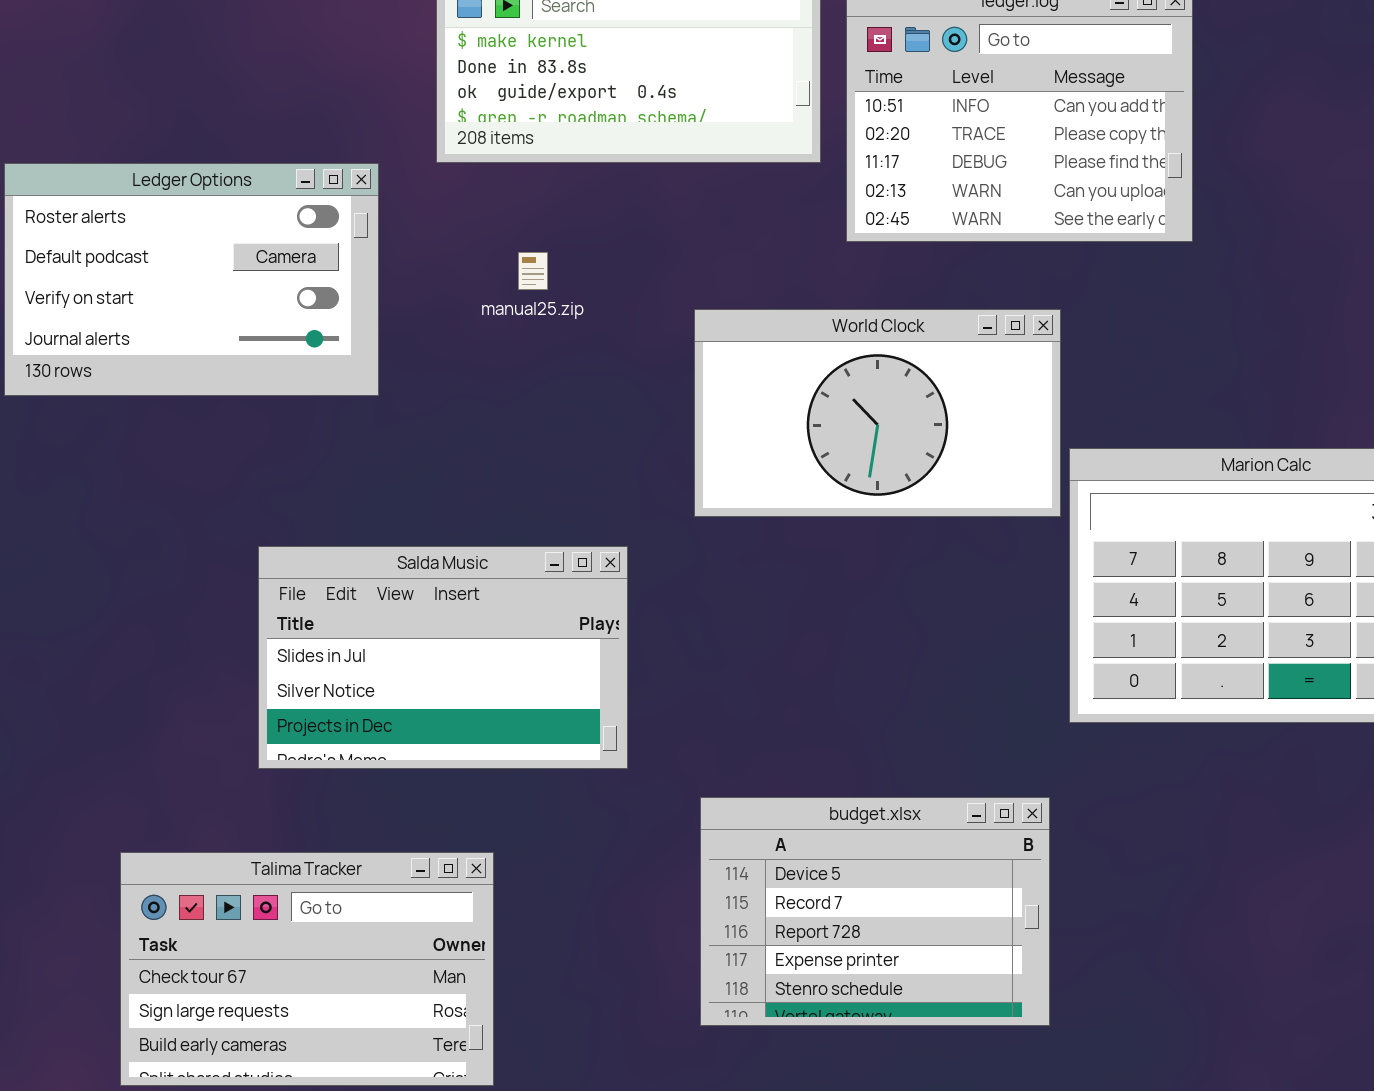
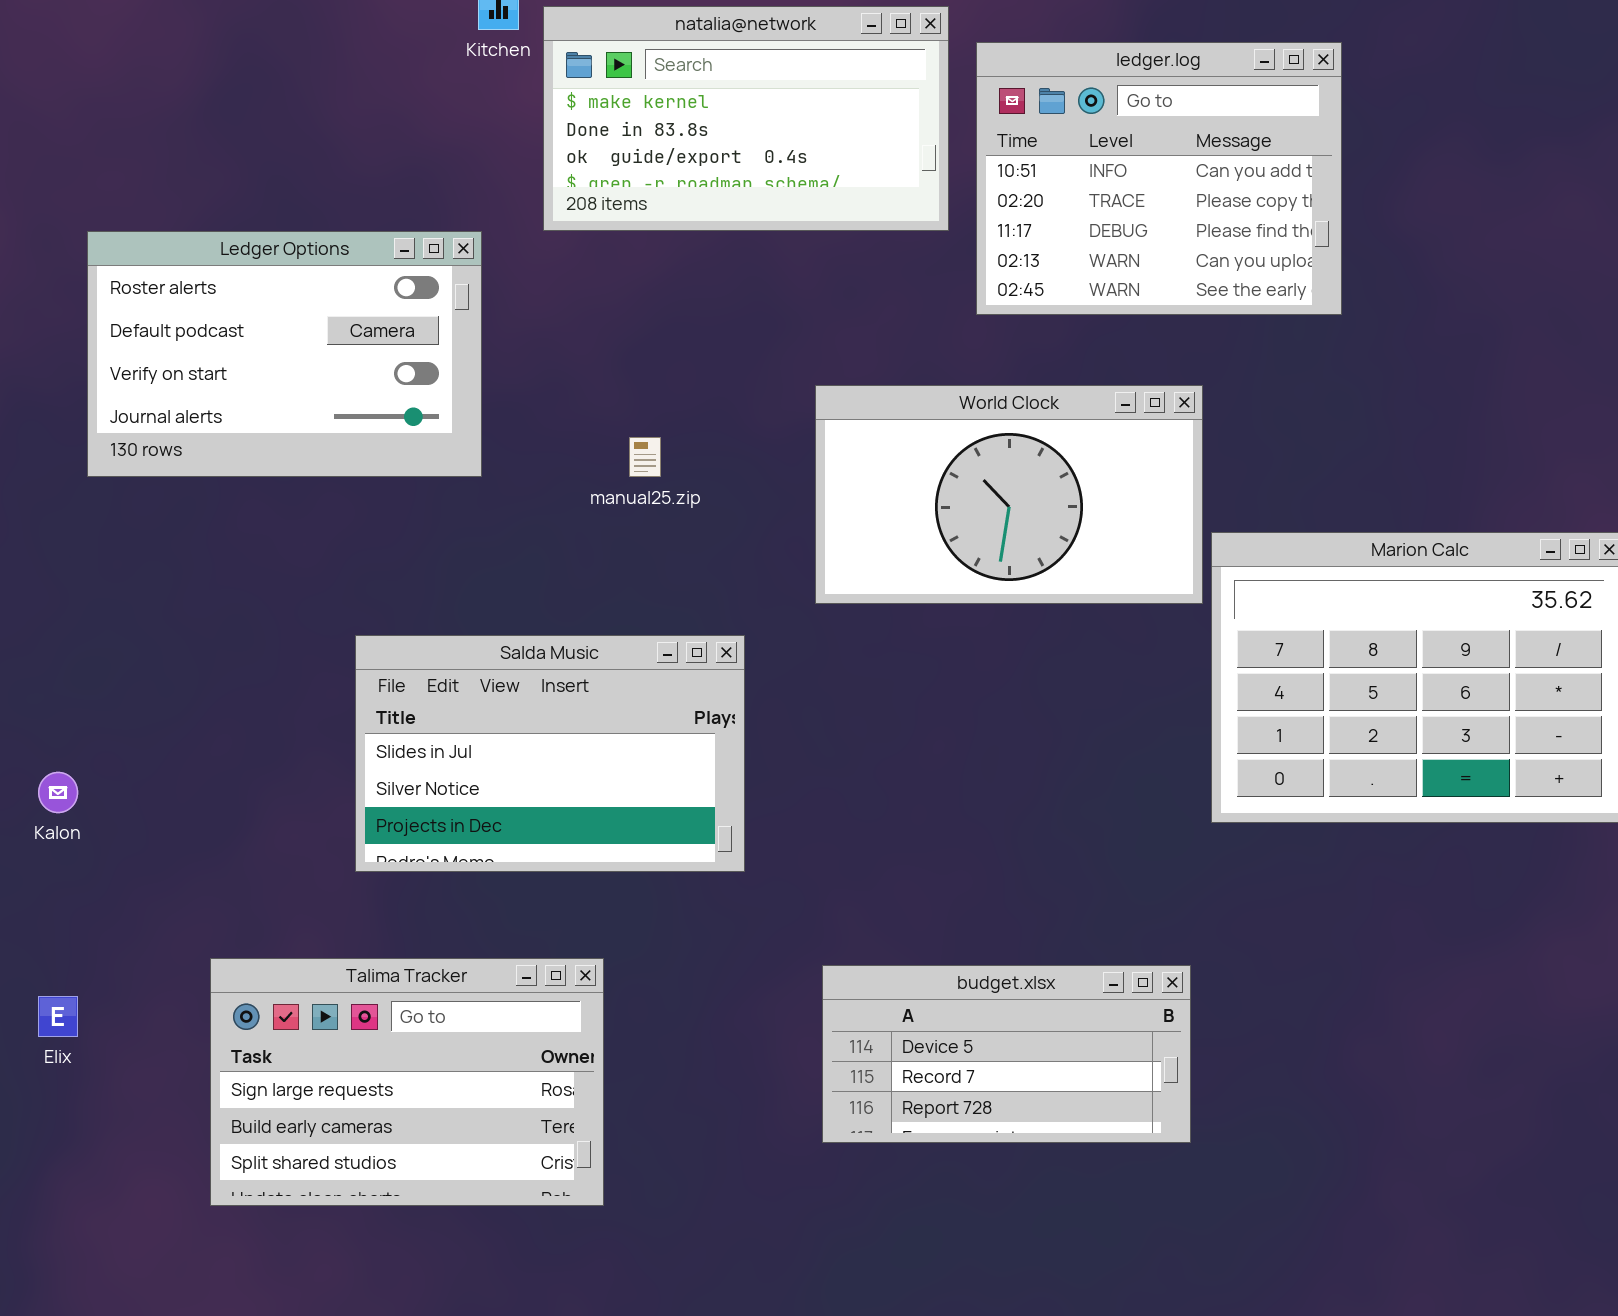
manual25.zip: [518,252,548,290] -> [629,437,661,477], moved
budget.xlsx: [700,797,1050,1026] -> [822,965,1191,1143], resized
Talima Tracker: [120,852,494,1086] -> [210,958,604,1206], scrolled down 1 row

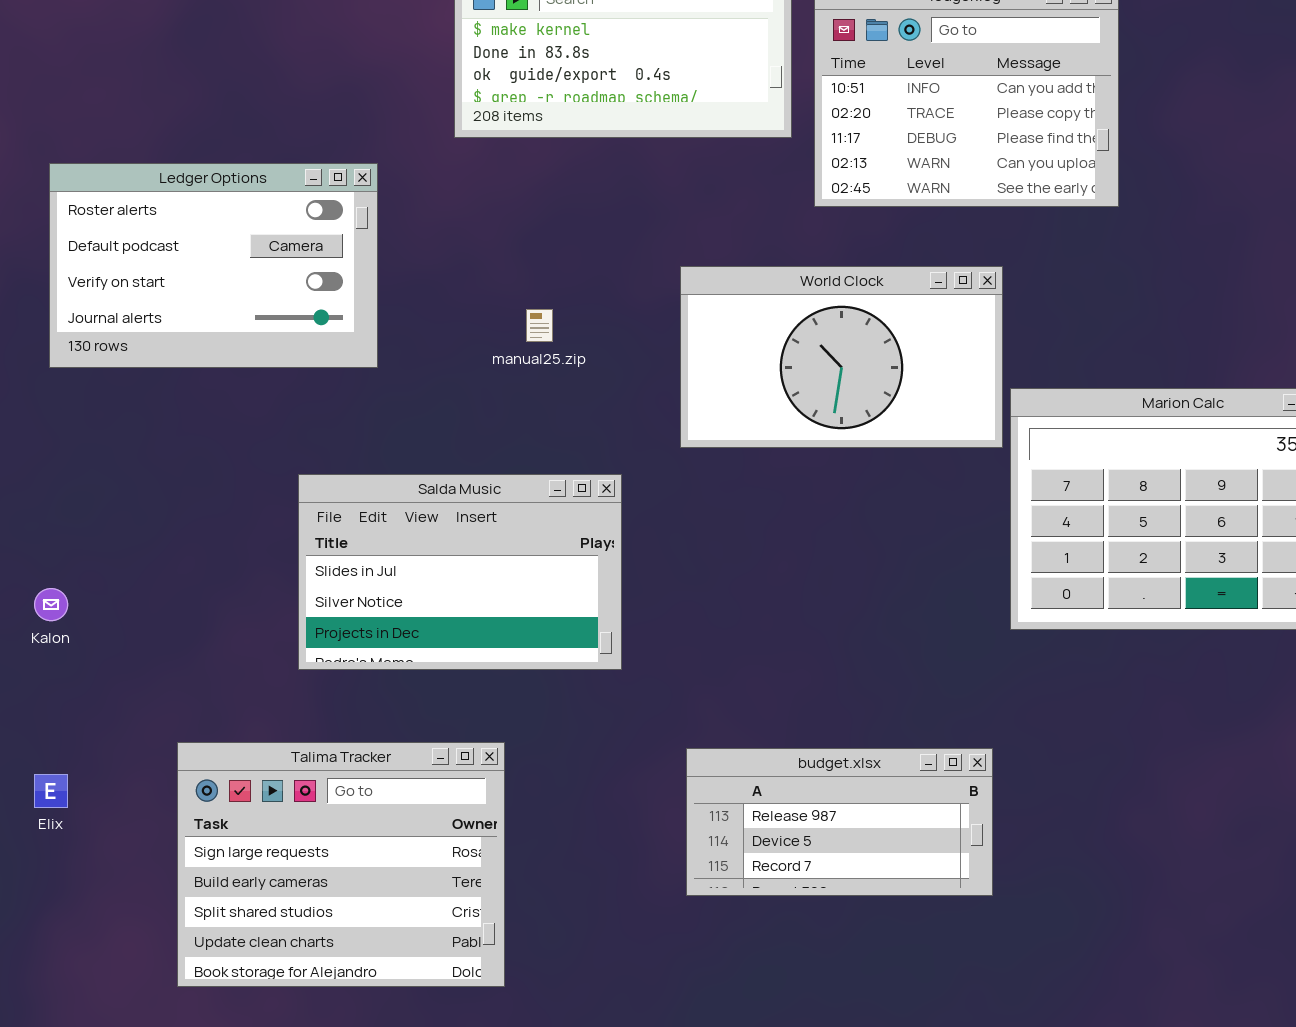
Ledger Options: [87,231,482,477] -> [49,163,378,368], moved
Talima Tracker: [210,958,604,1206] -> [177,742,505,987], resized
budget.xlsx: [822,965,1191,1143] -> [686,748,993,896], scrolled up 1 row

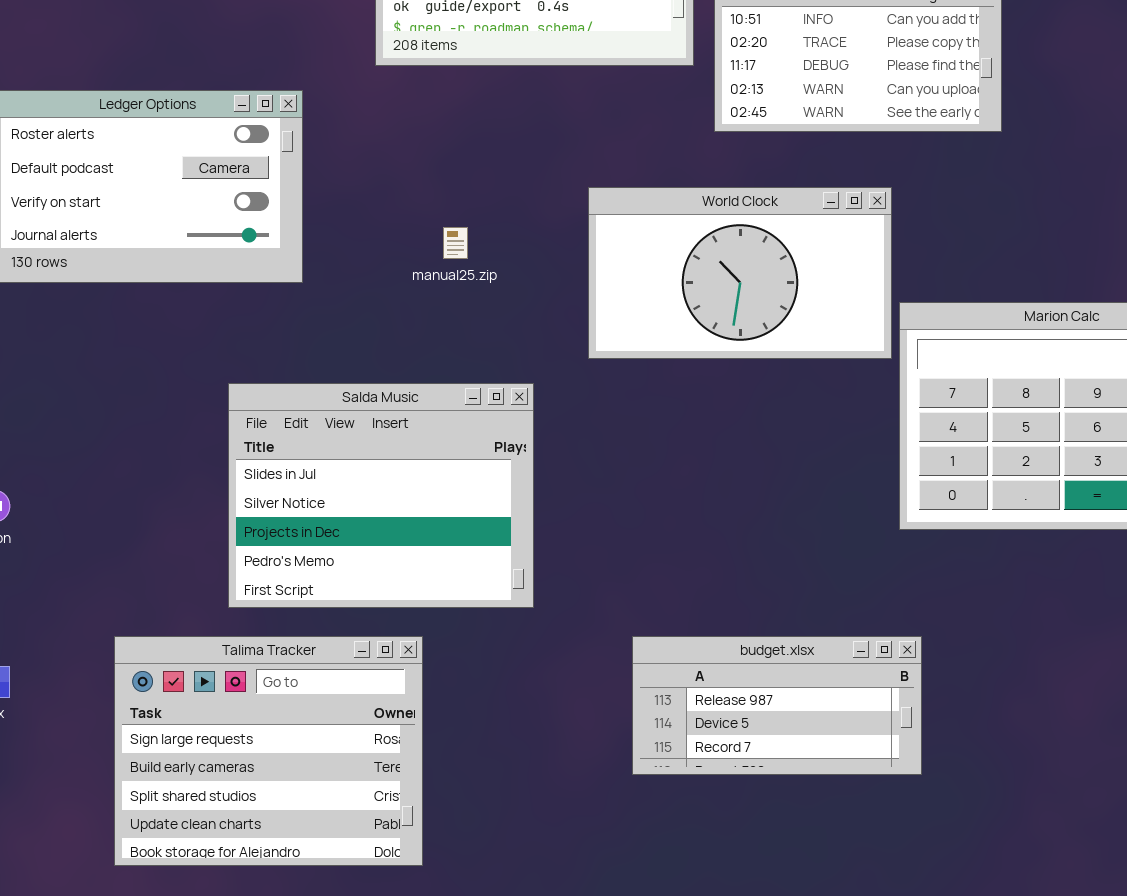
Salda Music: [298,474,622,670] -> [228,383,534,608], resized
budget.xlsx: [686,748,993,896] -> [632,636,922,775], moved

